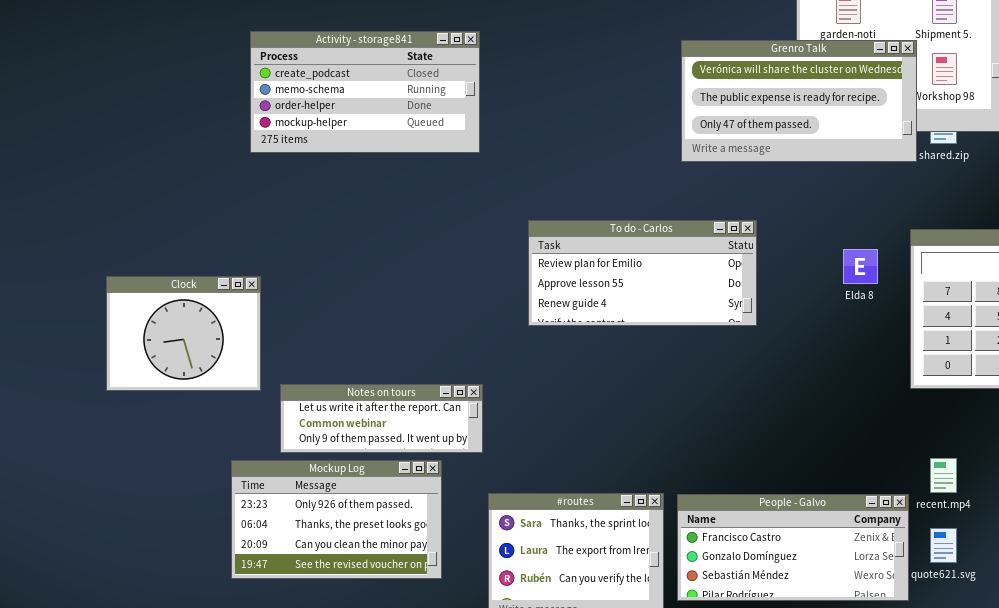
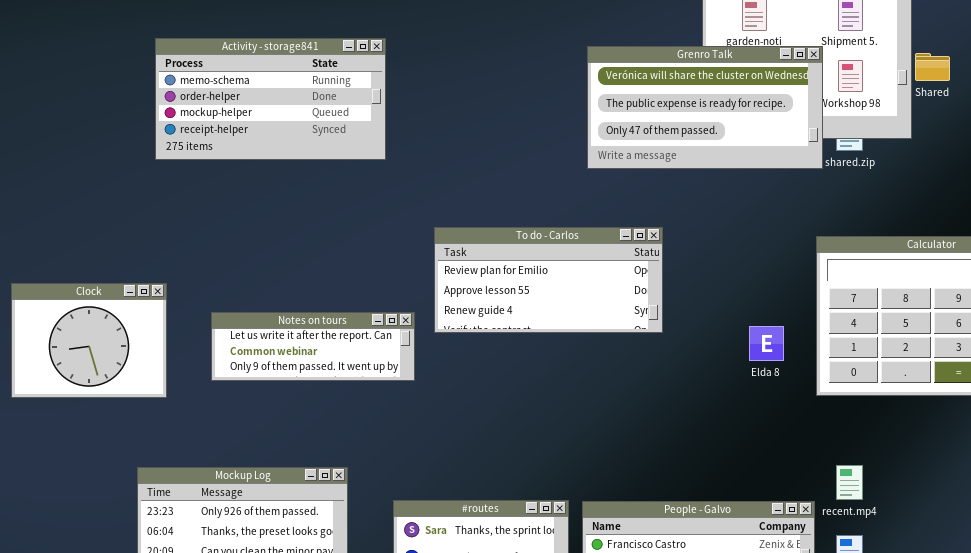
Activity - storage841: [250,31,480,153] -> [155,38,386,160], scrolled down 1 row
Elda 8: [843,249,878,284] -> [749,326,784,361], moved
Notes on tours: [280,384,483,453] -> [211,312,415,381], moved

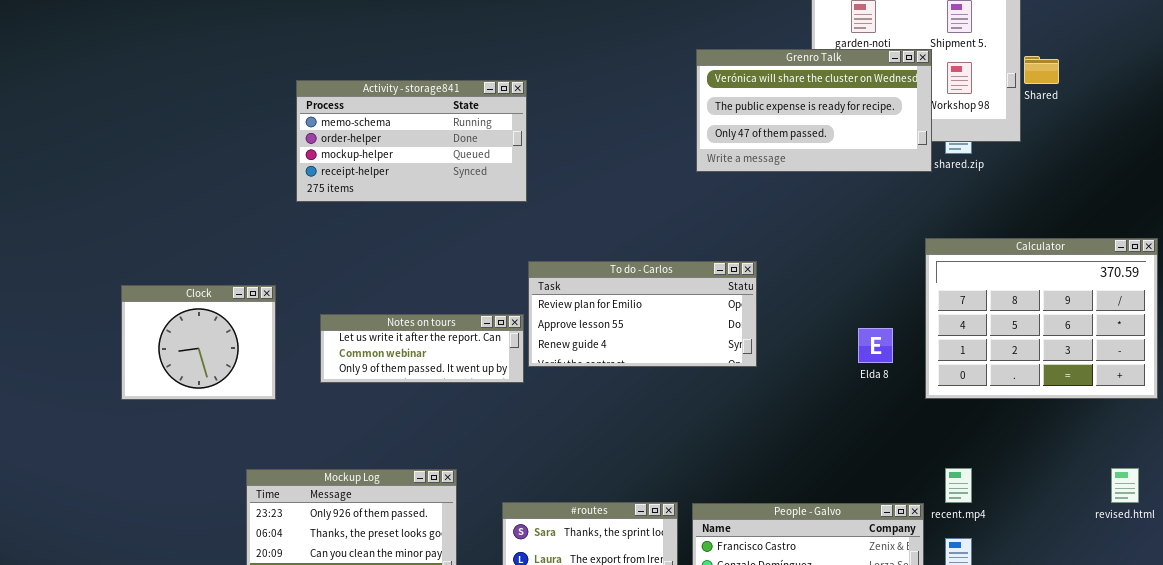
Activity - storage841: [155,38,386,160] -> [296,80,527,202], moved
To do - Carlos: [434,227,663,333] -> [528,261,757,367], moved

